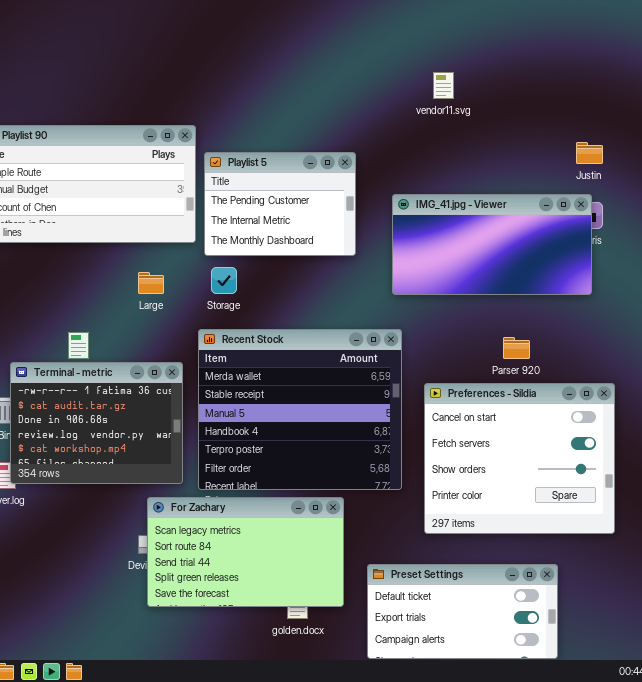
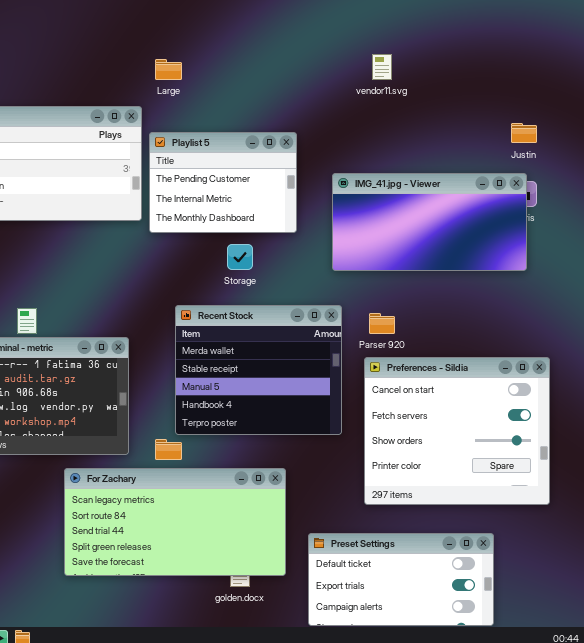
Storage: [211,267,237,294] -> [227,244,253,270], moved
Large: [138,272,164,294] -> [155,59,182,80], moved
Recent Stock: [198,329,402,490] -> [175,305,342,435], resized
Parser 920: [503,337,530,359] -> [369,313,395,334], moved
For Zachary: [147,497,344,607] -> [64,468,286,576], resized

